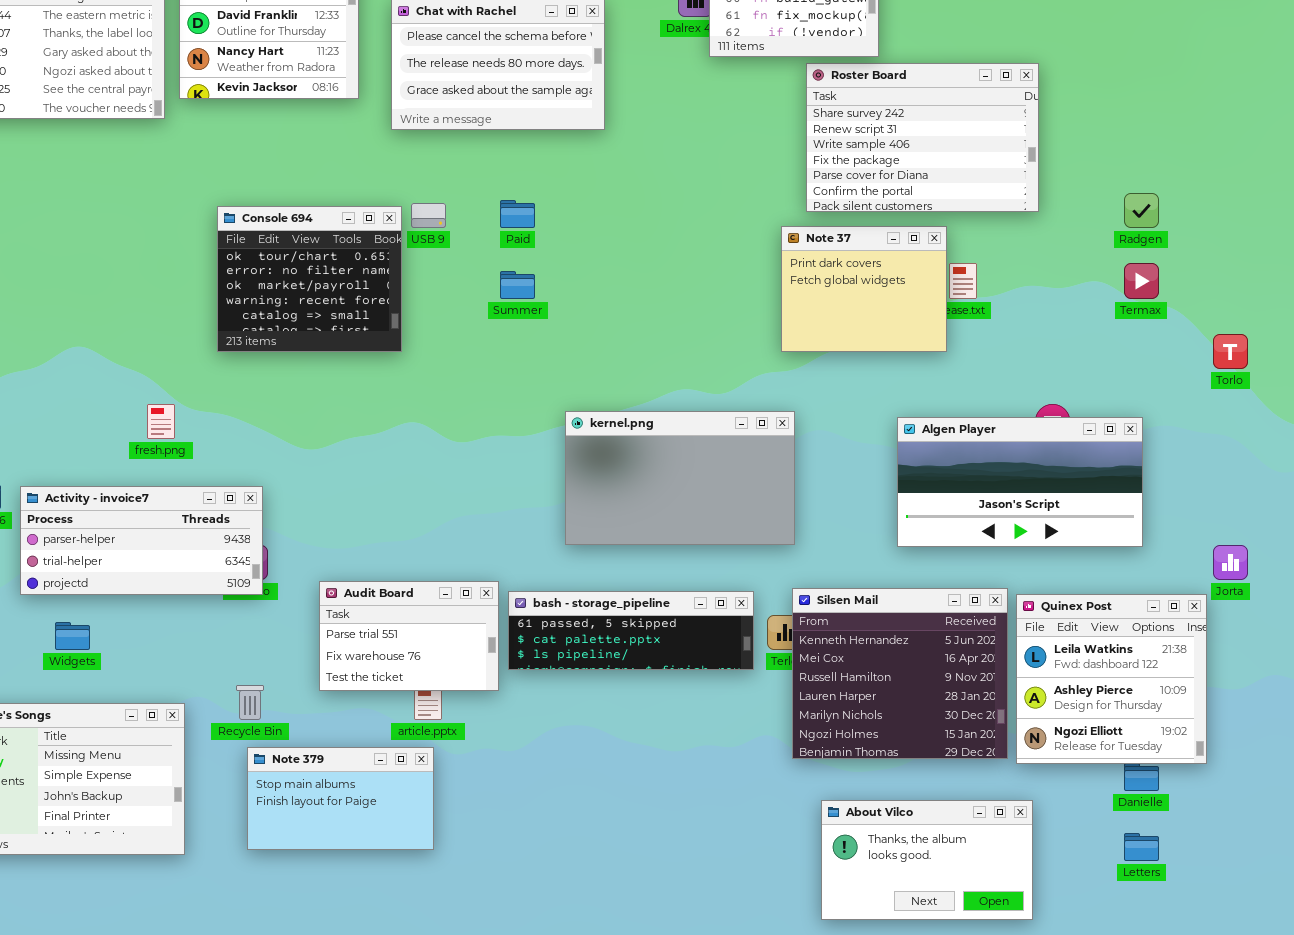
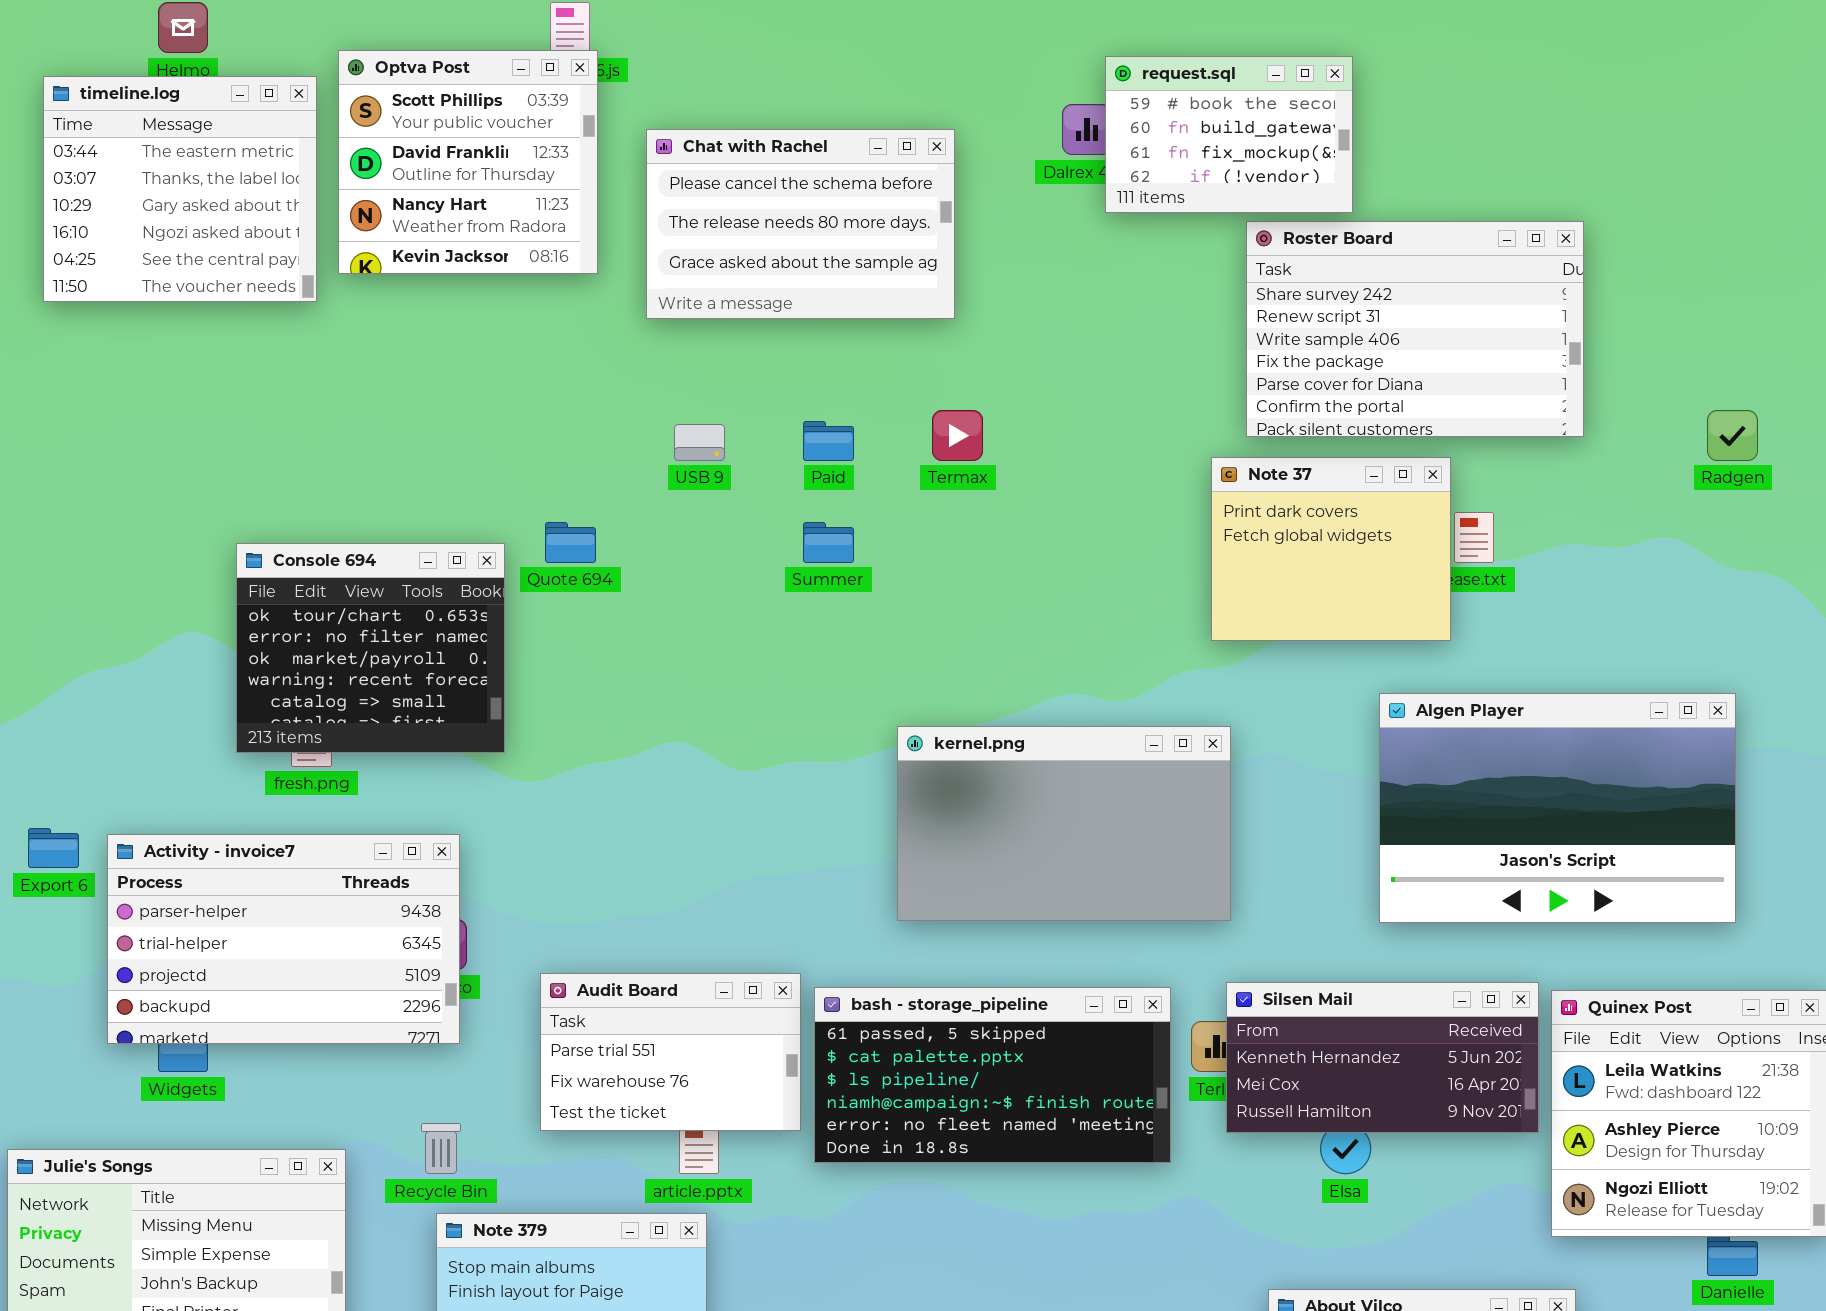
Console 694: [217,206,402,352] -> [236,543,505,753], moved
Termax: [1124,263,1159,299] -> [932,410,983,461], moved
Algen Player: [897,417,1143,547] -> [1379,693,1736,923], resized
Activity - invoice7: [20,486,263,595] -> [107,834,460,1044], resized
Silsen Mail: [792,588,1008,759] -> [1226,982,1539,1133], resized
bash - storage_pipeline: [508,591,754,670] -> [814,987,1171,1163], resized

